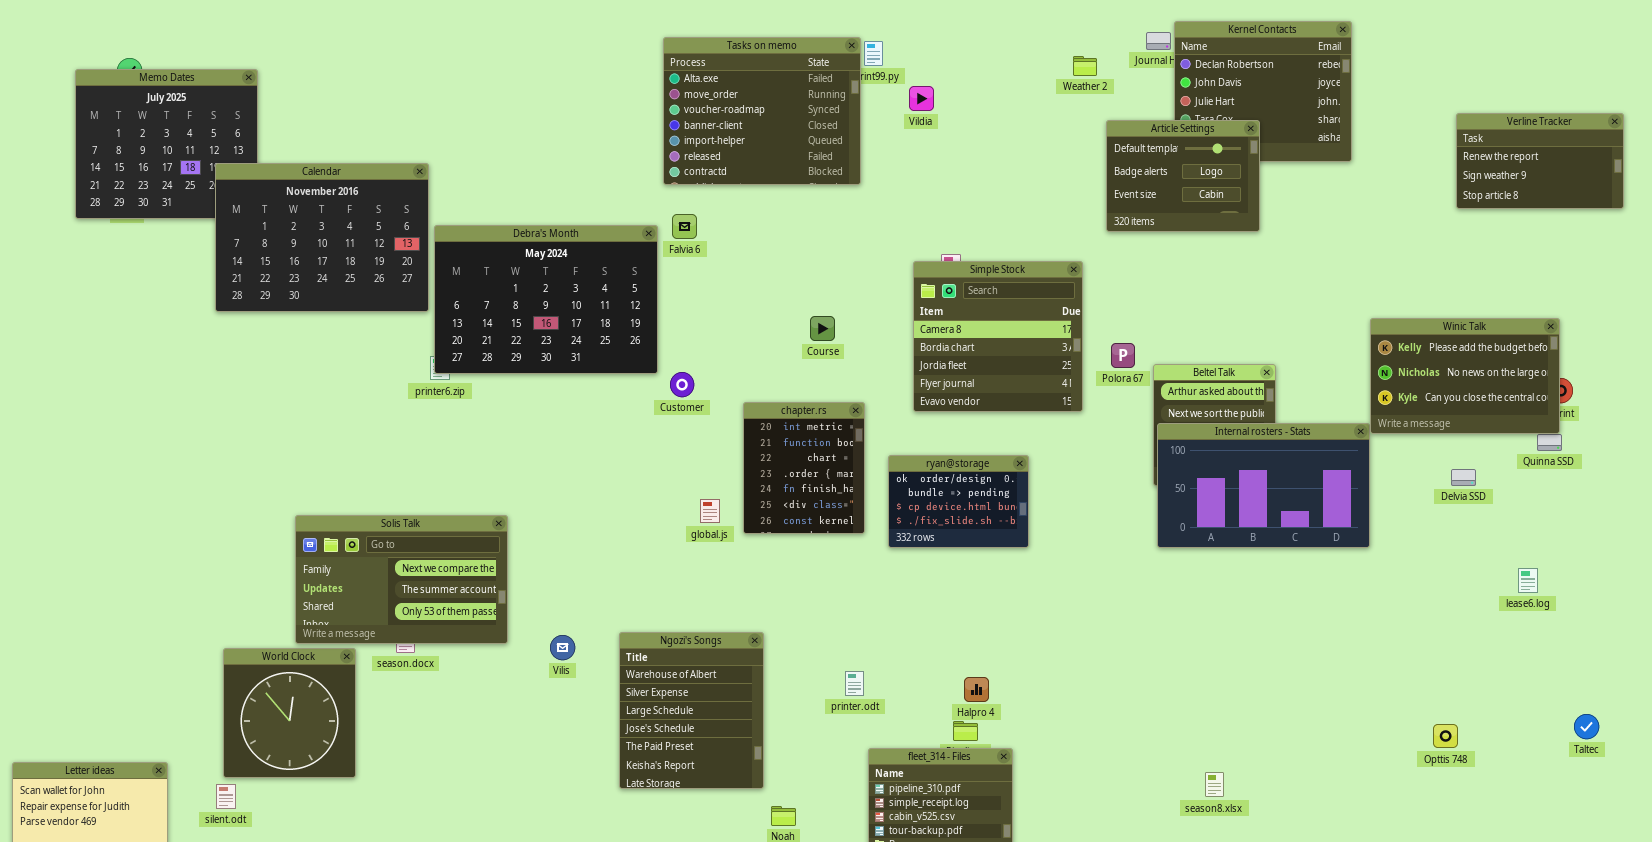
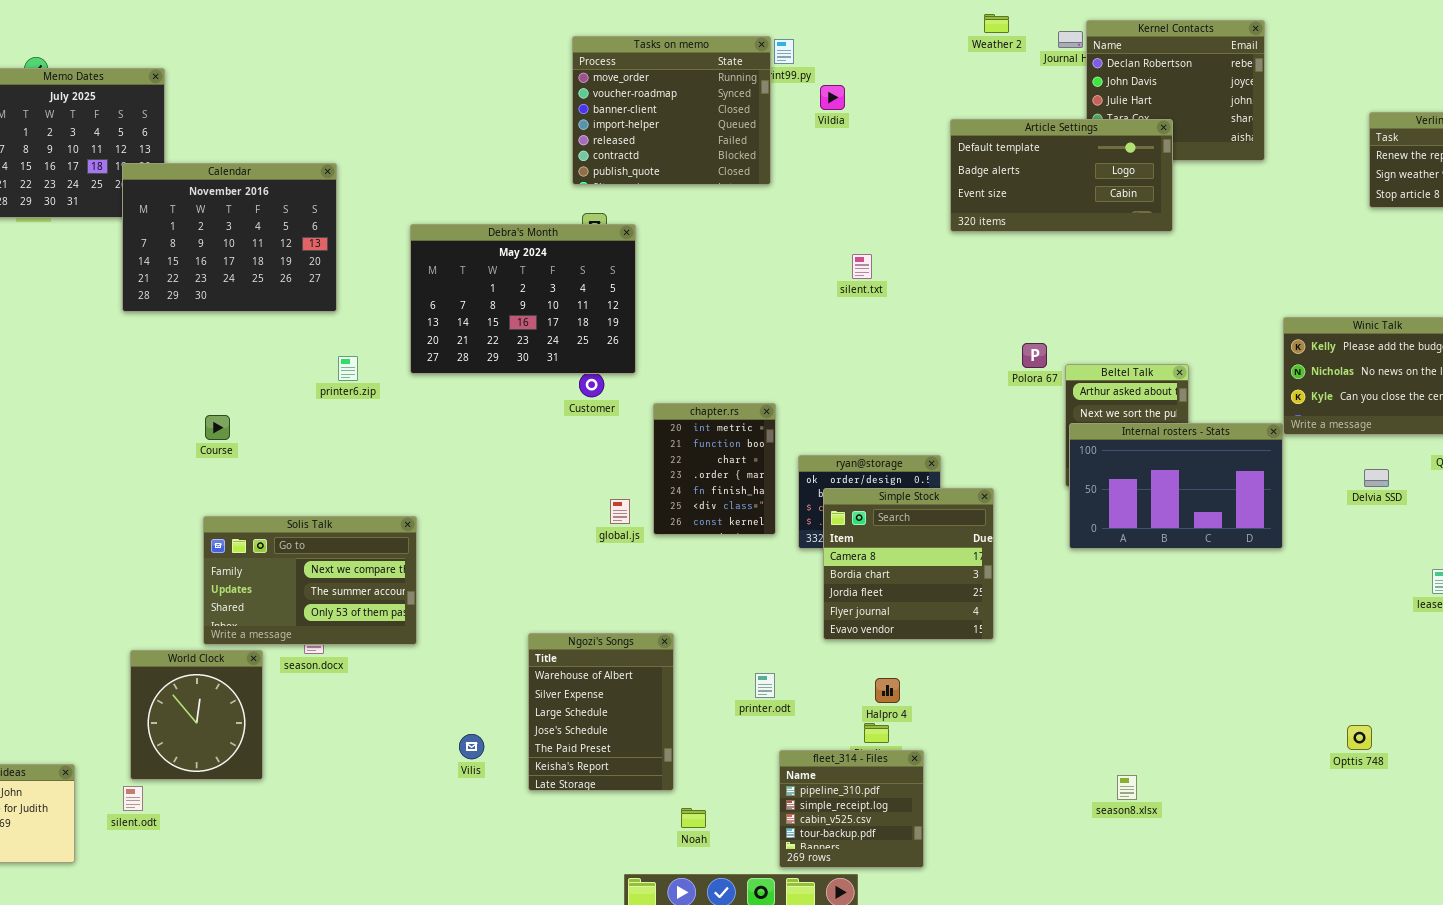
Tasks on memo: [663,37,861,185] -> [572,36,771,185], scrolled down 1 row
Weather 2: [1073,56,1097,76] -> [984,14,1009,33], moved
Article Settings: [1106,120,1260,232] -> [950,119,1173,232], resized
Debra's Month: [434,225,658,374] -> [410,224,636,374], moved
Simple Stock: [913,261,1083,412] -> [823,488,994,640], moved
Course: [810,316,835,341] -> [205,415,230,440], moved
Vilis: [550,635,575,660] -> [459,734,484,759], moved

